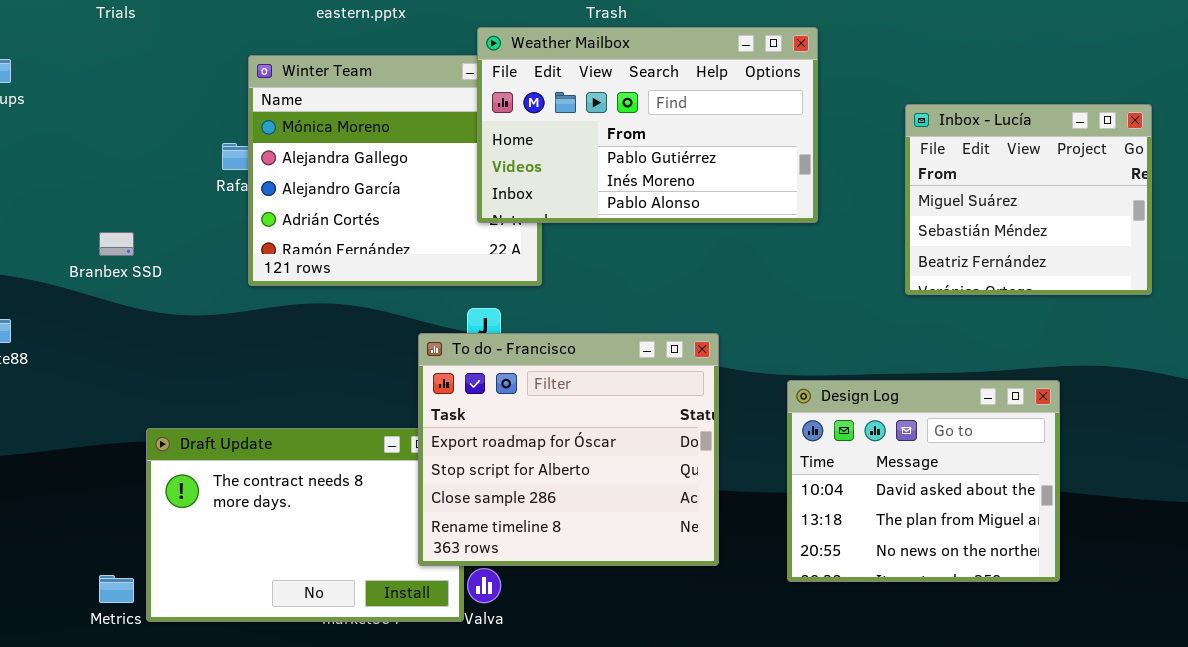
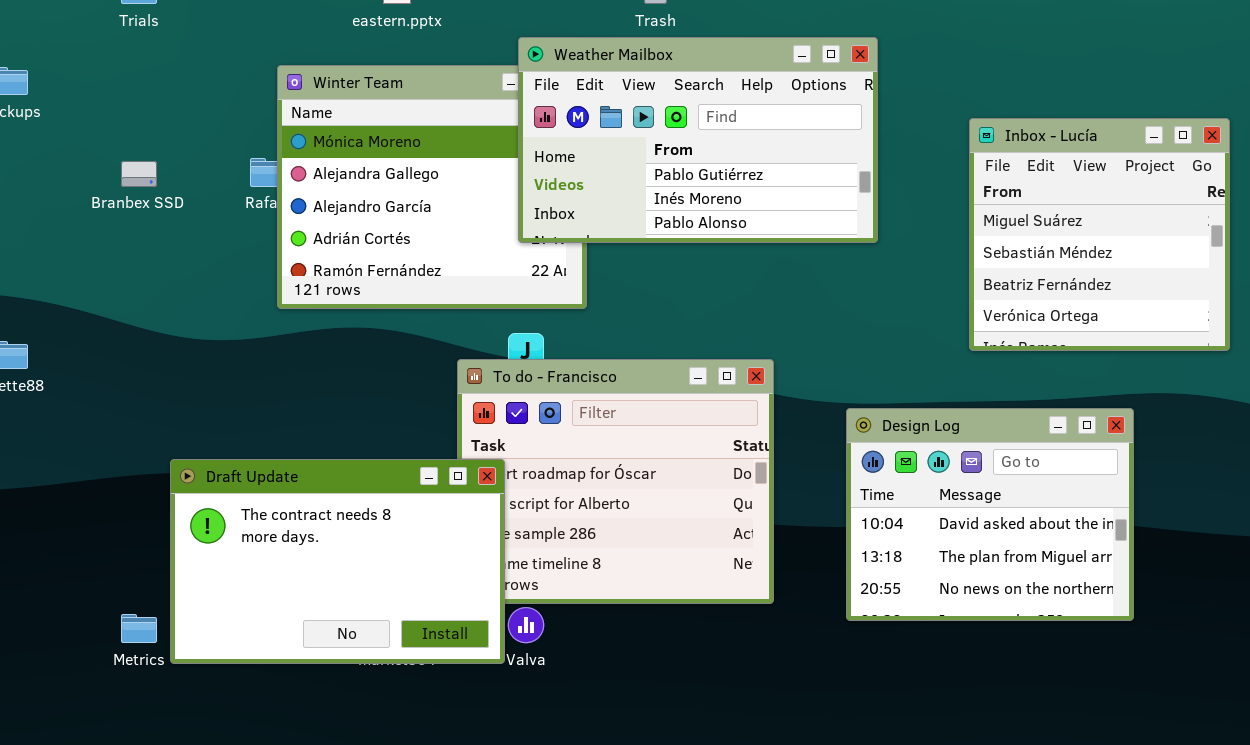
Inbox - Lucía: [905,104,1152,295] -> [969,118,1230,351], resized
Branbex SSD: [99,232,134,256] -> [121,161,157,187], moved
Draft Update: [146,428,464,622] -> [170,459,505,664], raised

